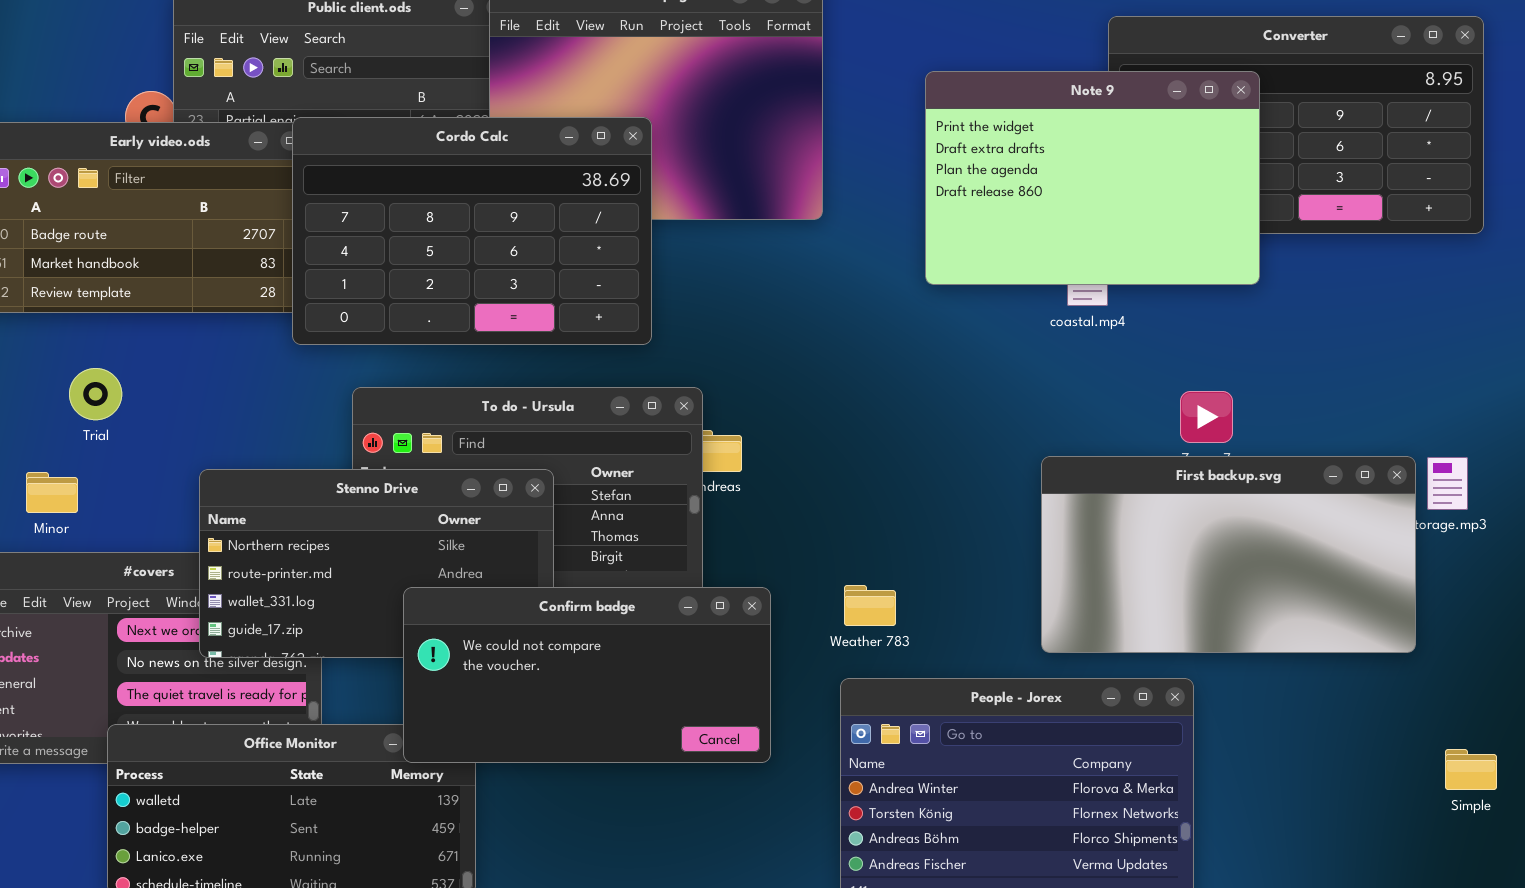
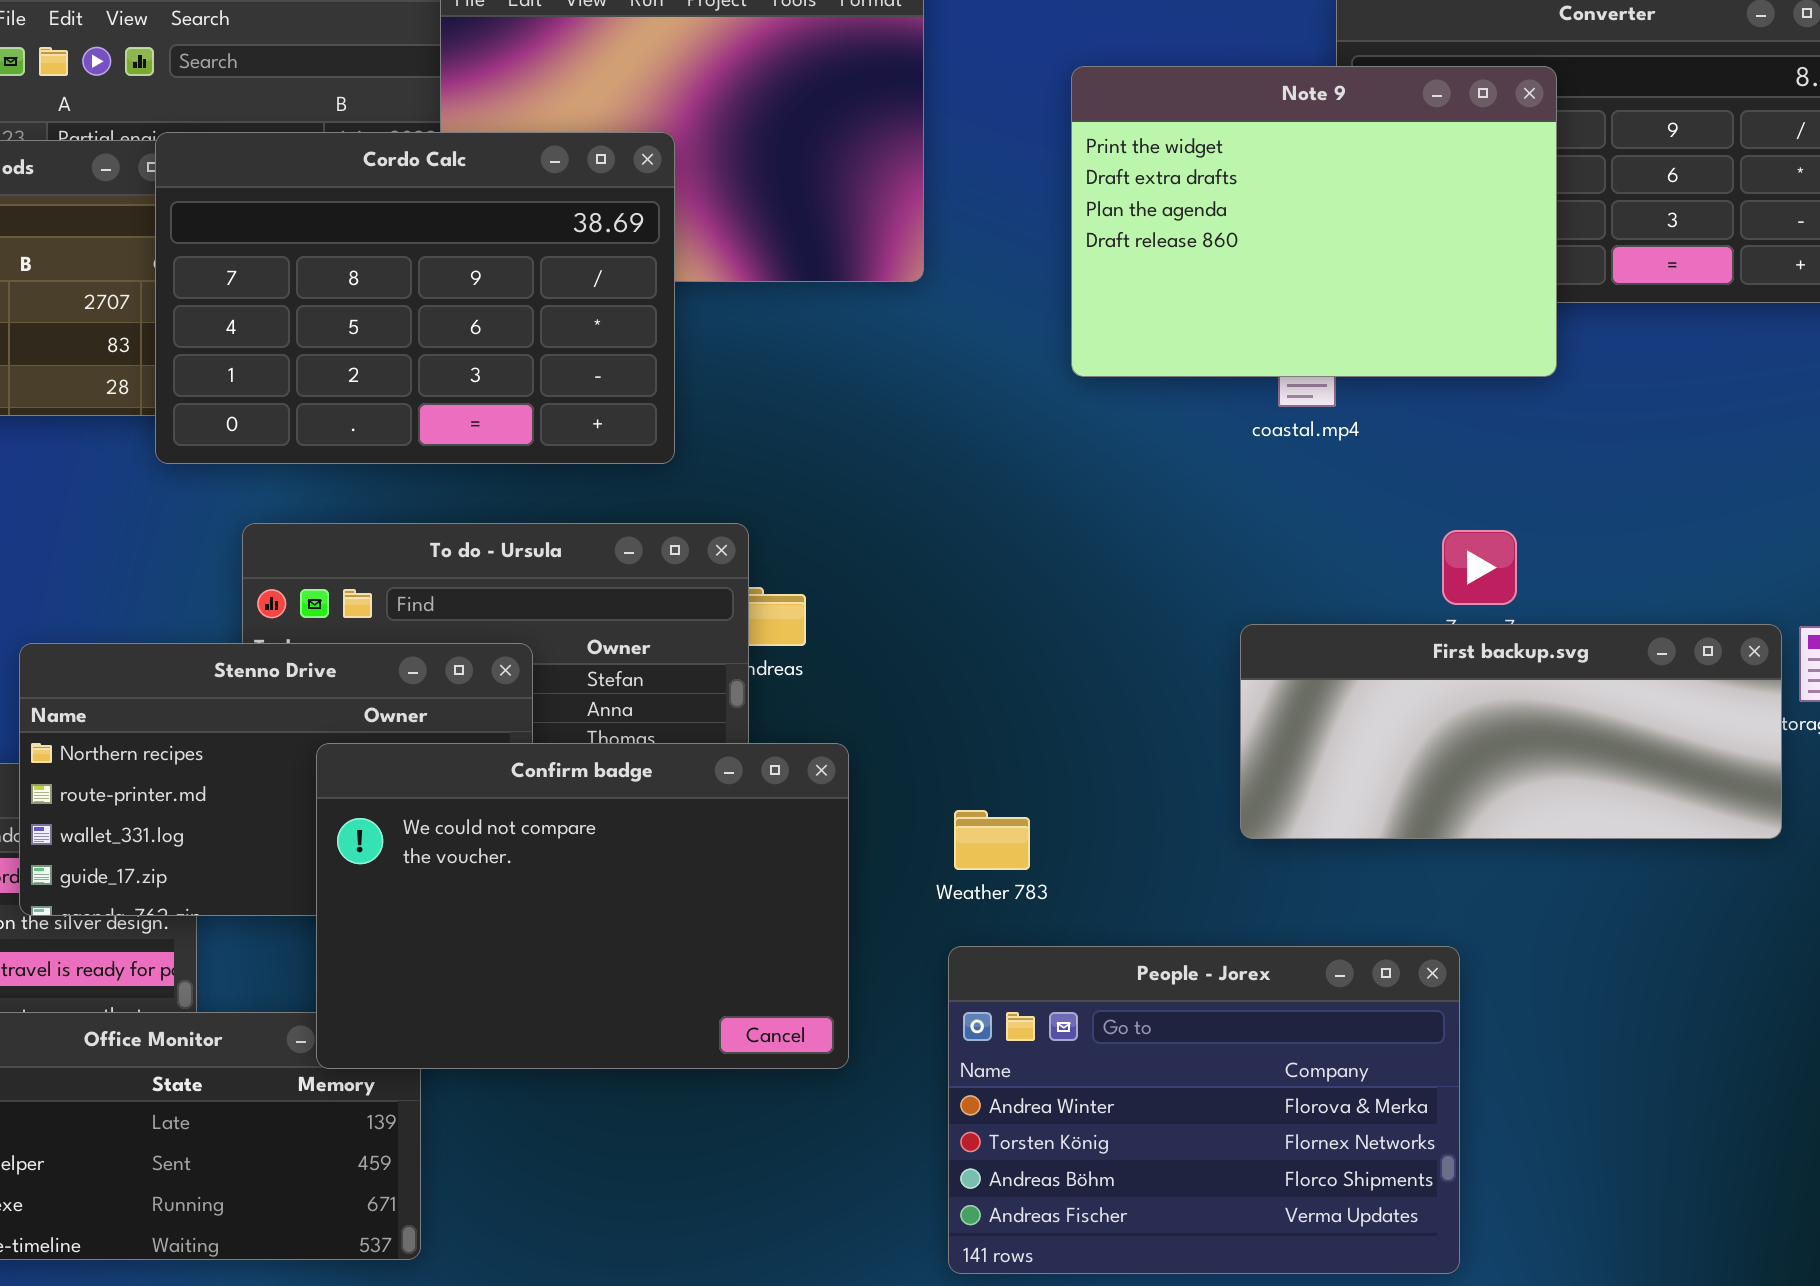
First backup.svg: [1041,456,1416,653] -> [1240,624,1782,839], resized
Confirm badge: [403,587,771,763] -> [316,743,849,1069], resized

